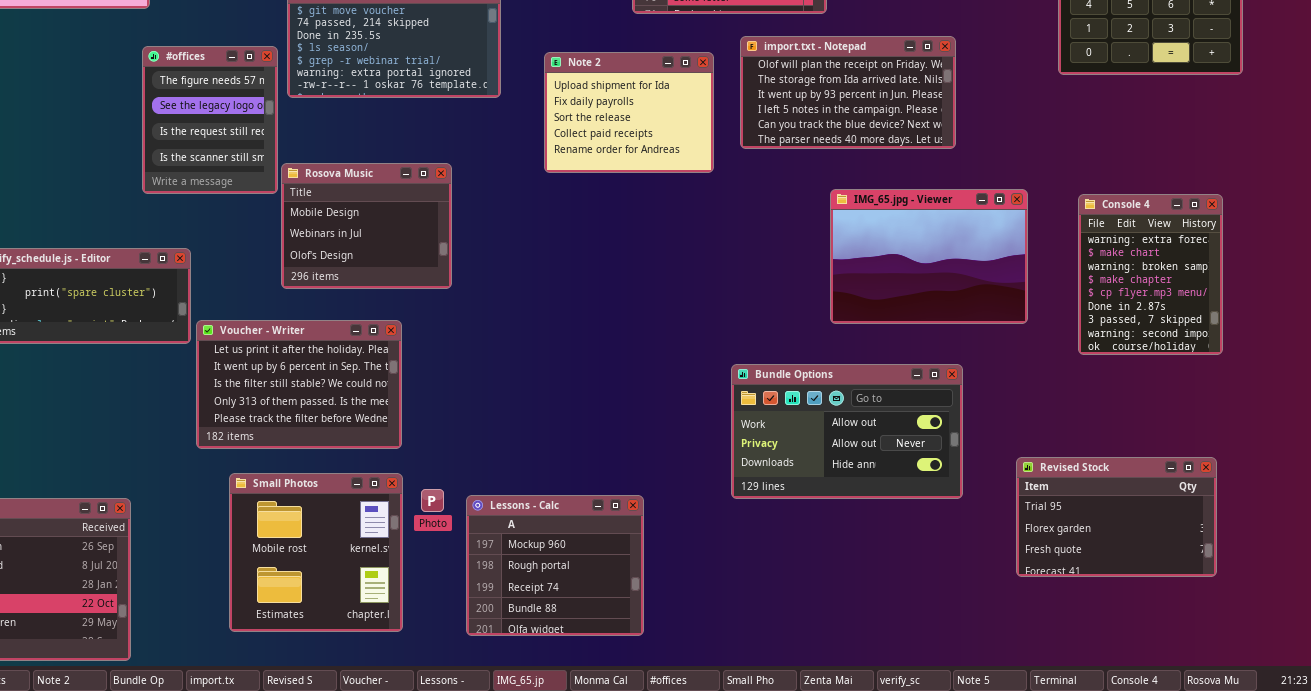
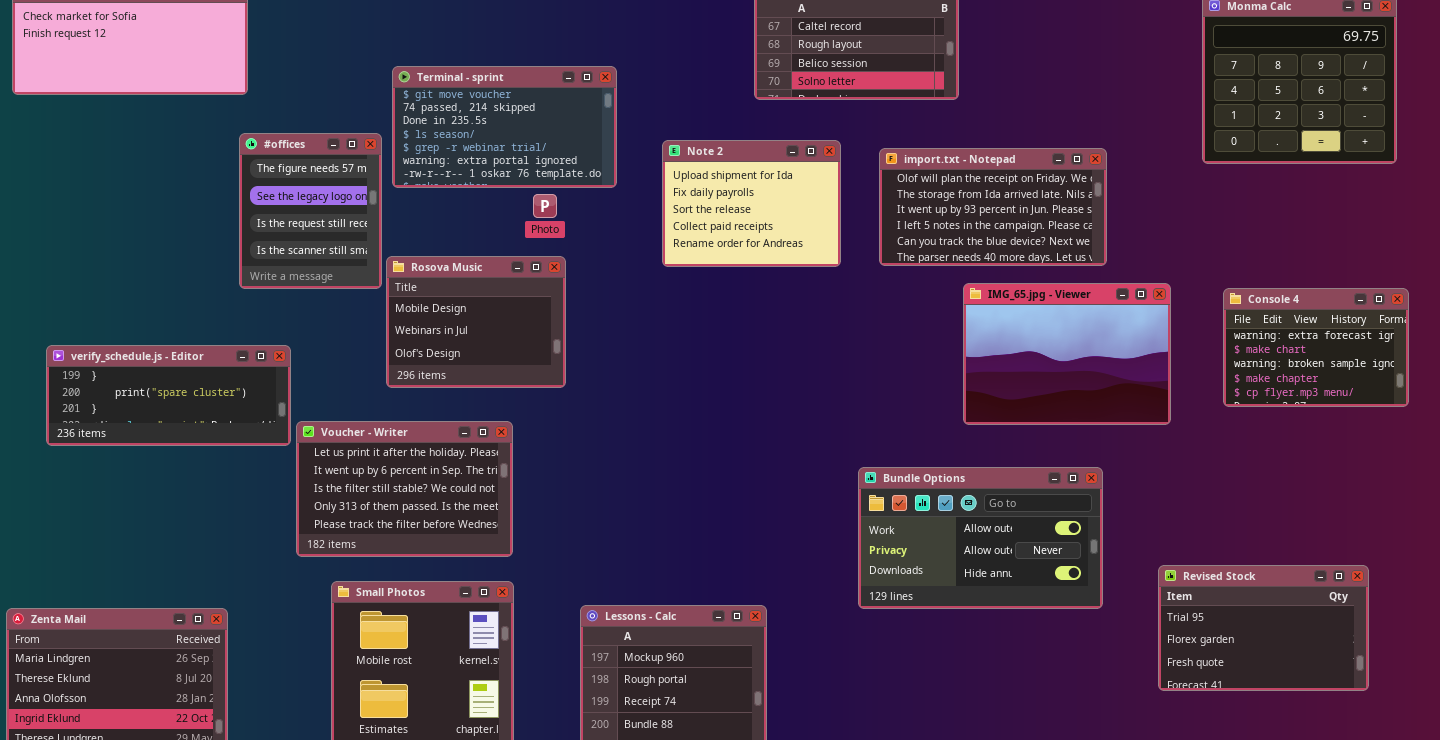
import.txt - Notepad: [740,36,956,149] -> [879,148,1107,266], moved
Console 4: [1078,194,1223,355] -> [1223,288,1409,407], resized
Photo: [421,489,444,512] -> [533,194,557,218], moved

